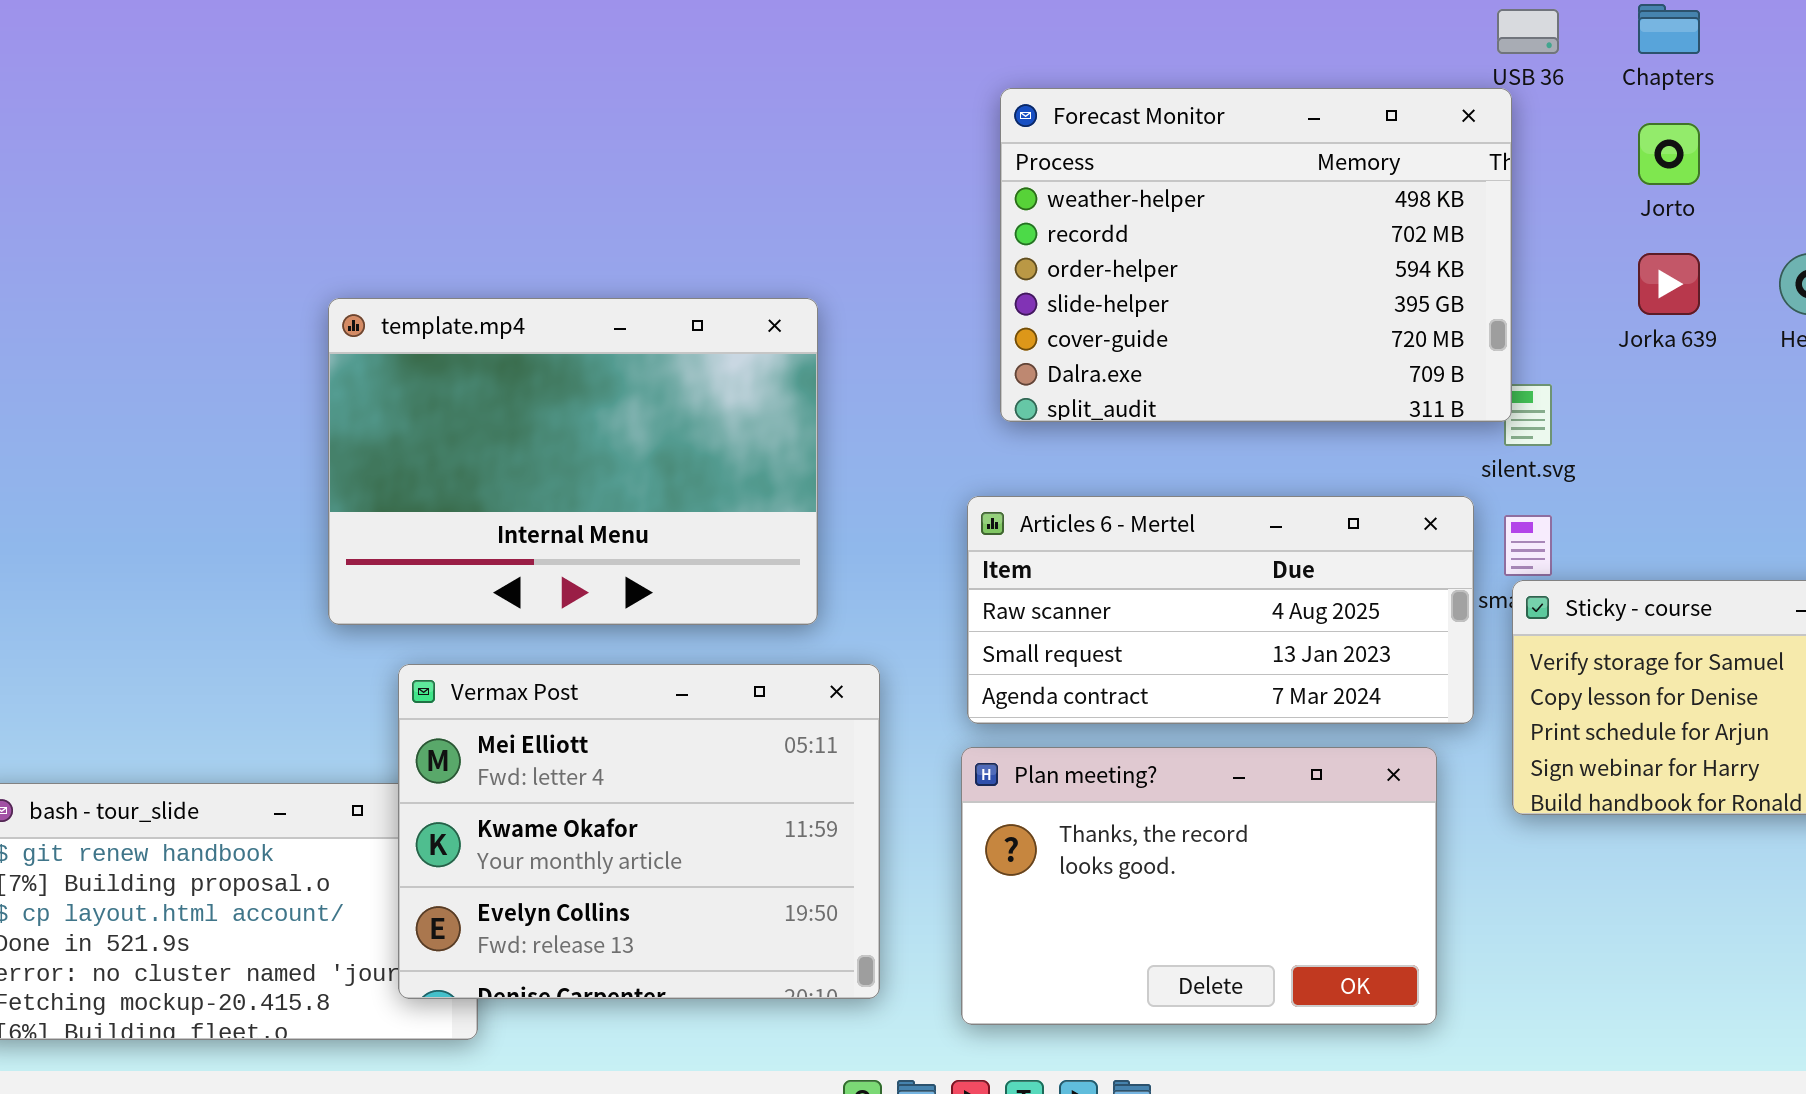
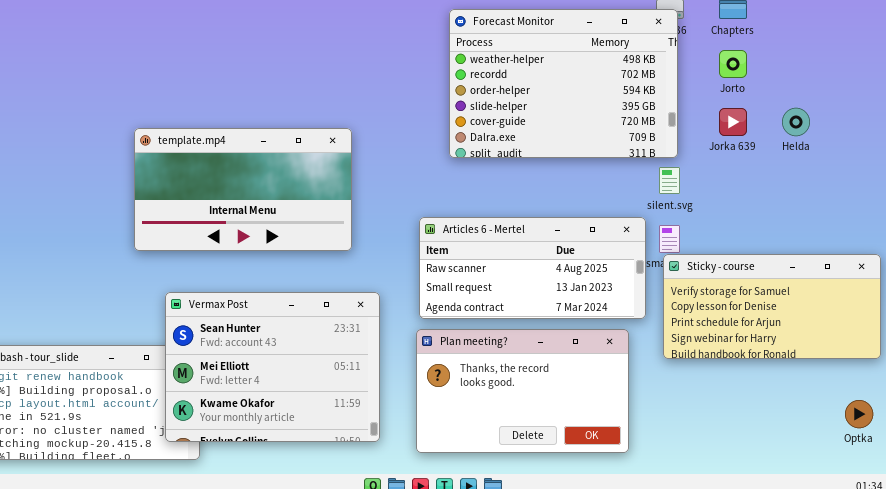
Forecast Monitor: [1000,88,1512,422] -> [449,9,678,158], moved
template.mp4: [328,298,818,625] -> [134,128,352,251], resized
Vermax Post: [398,664,880,999] -> [165,292,380,442], scrolled up 1 row

